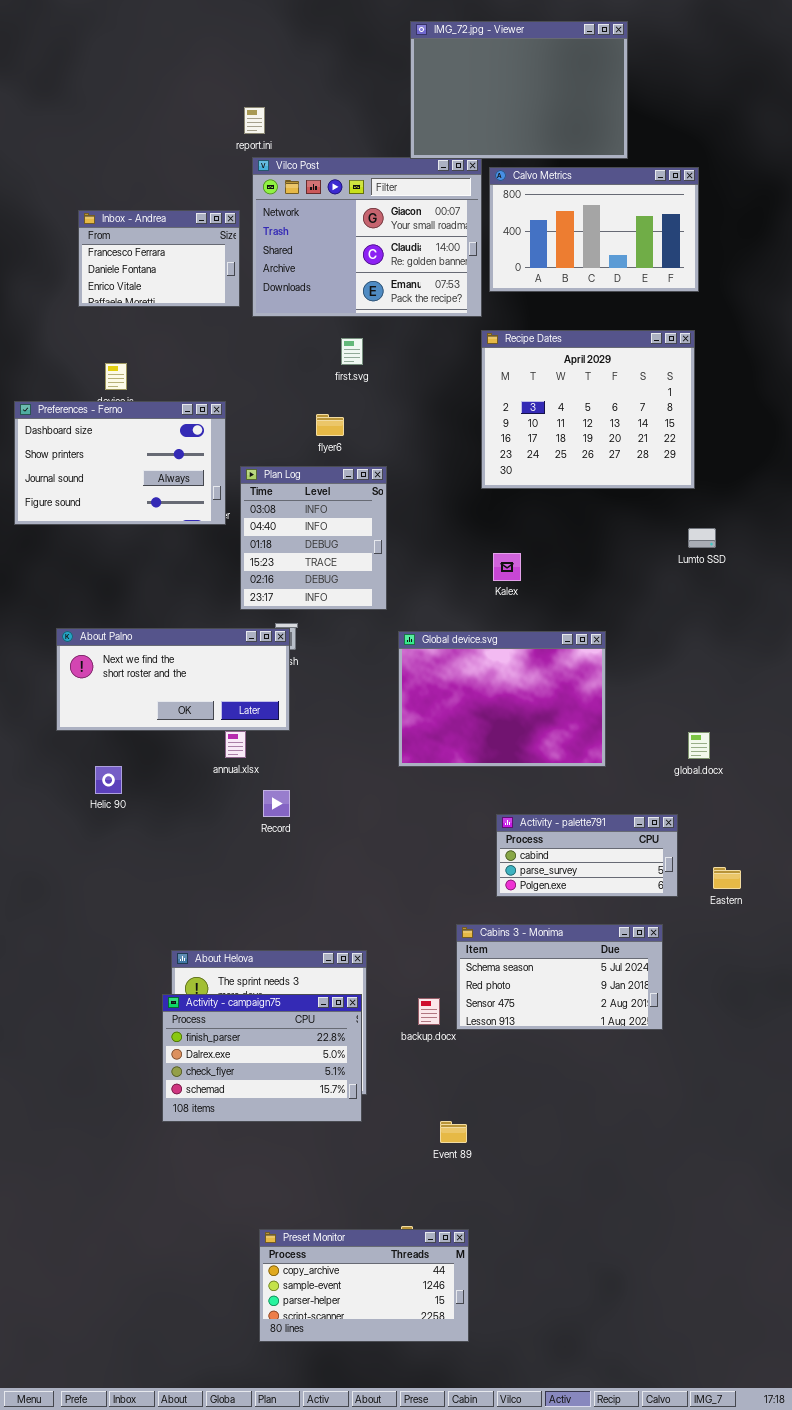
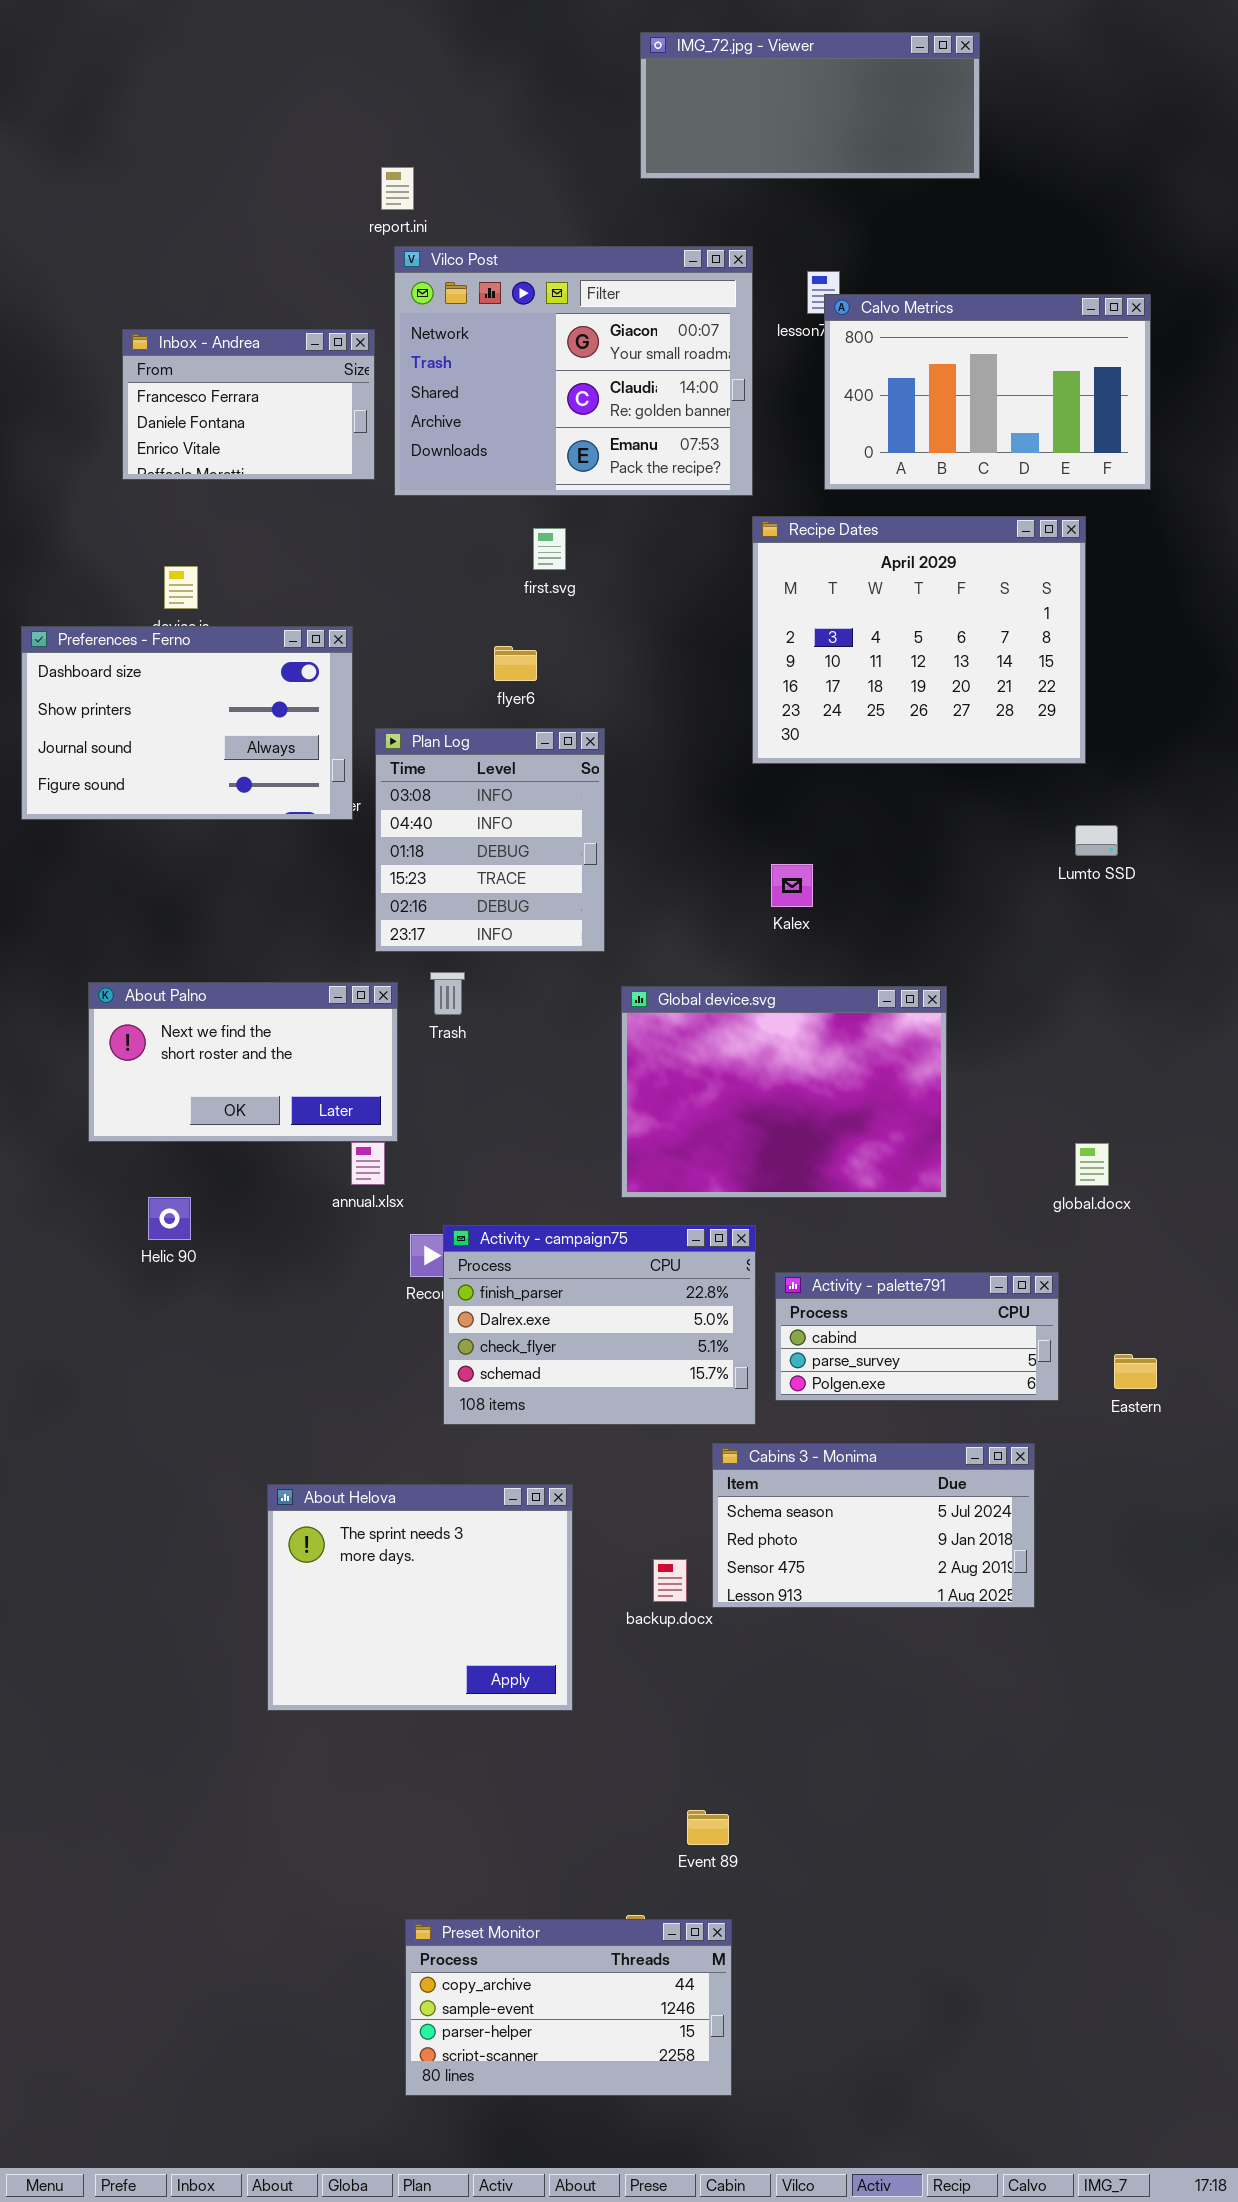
IMG_72.jpg - Viewer: [410,21,628,159] -> [640,32,980,179], resized
Calvo Metrics: [489,167,699,292] -> [824,294,1151,490], moved
About Palno: [56,628,290,731] -> [88,982,398,1142], resized
Activity - campaign75: [162,994,362,1122] -> [443,1225,756,1425], moved
Event 89: [440,1121,467,1143] -> [687,1810,729,1845], moved

